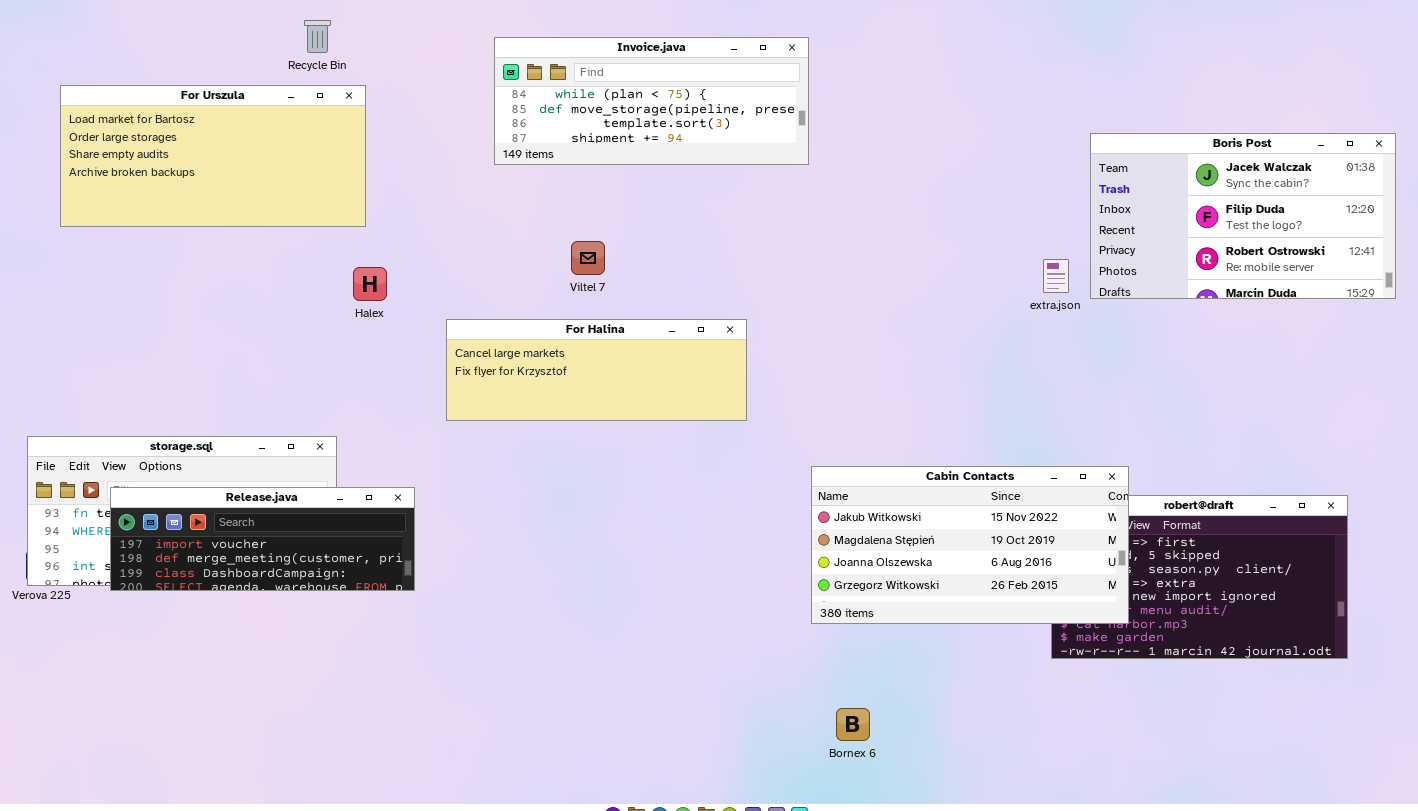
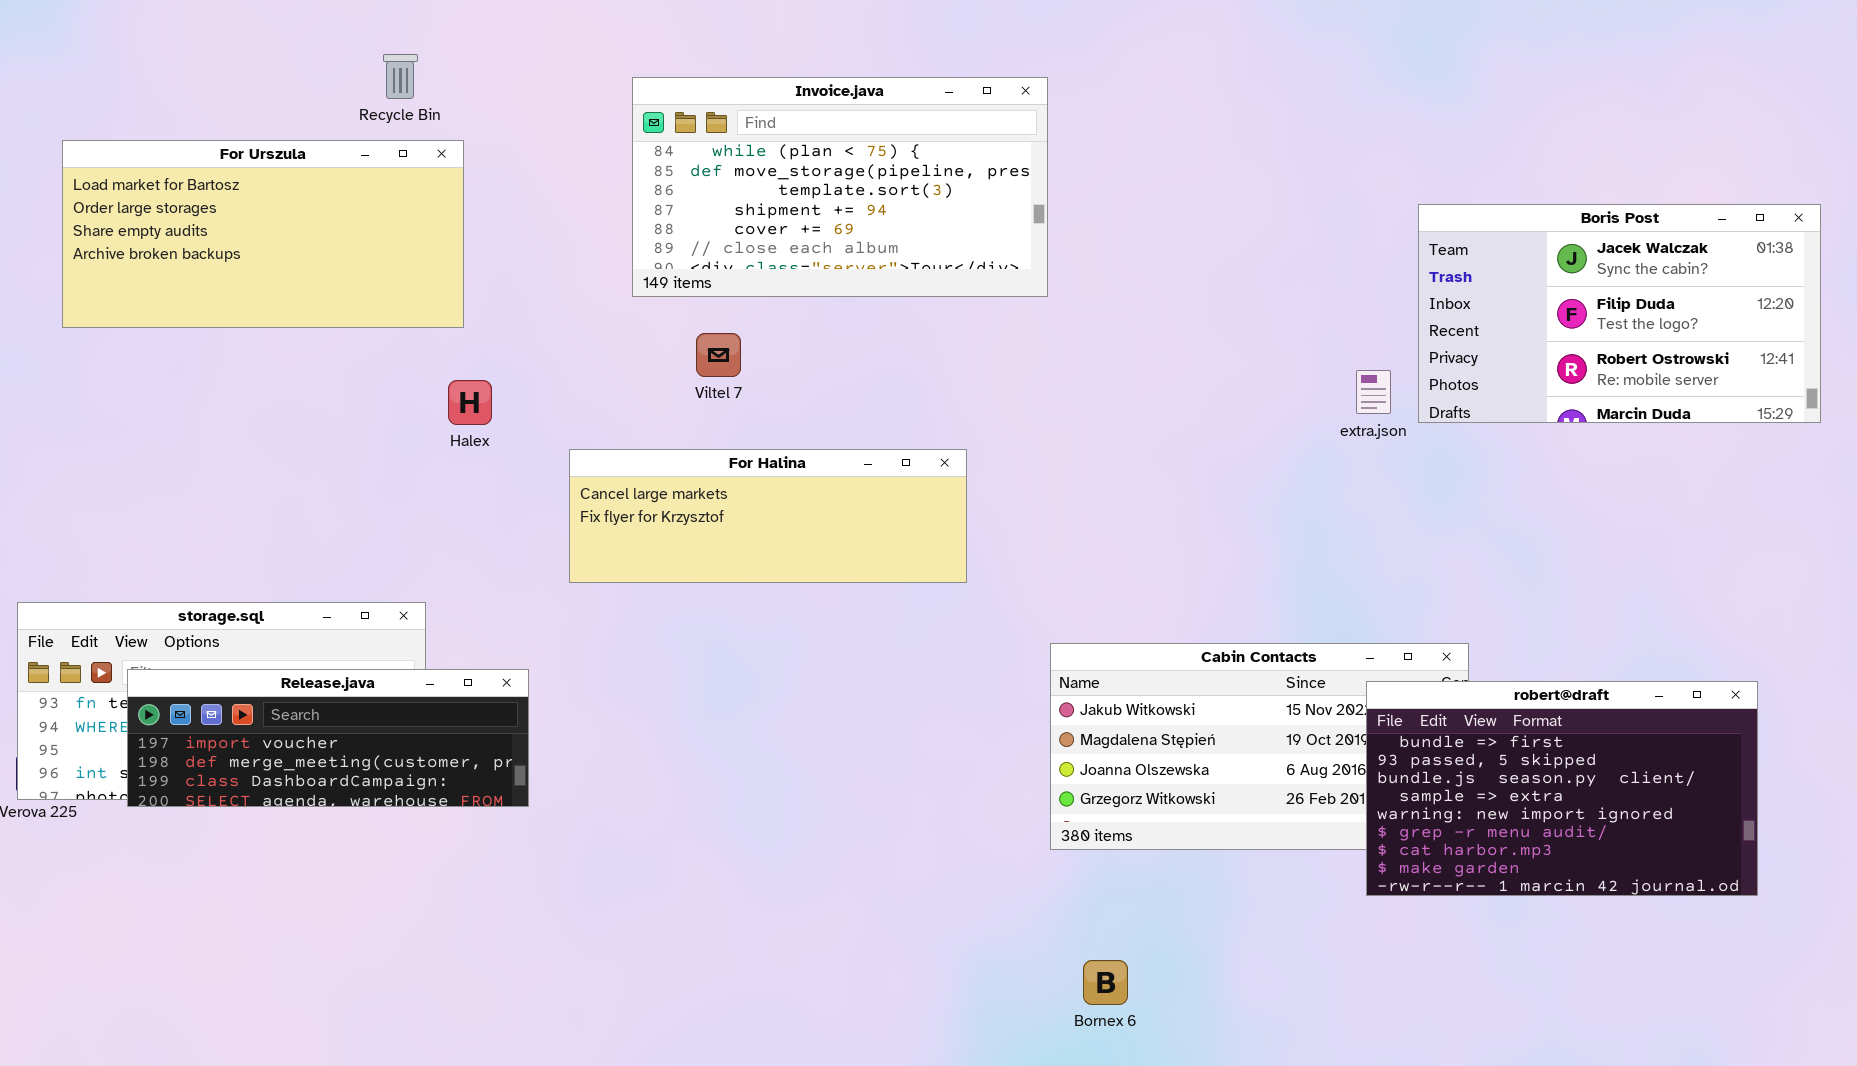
Invoice.java: [494,37,809,165] -> [632,77,1048,297], resized
Viltel 7: [571,241,605,275] -> [696,333,741,377], moved
robert@draft: [1051,495,1348,659] -> [1366,681,1758,896], raised

